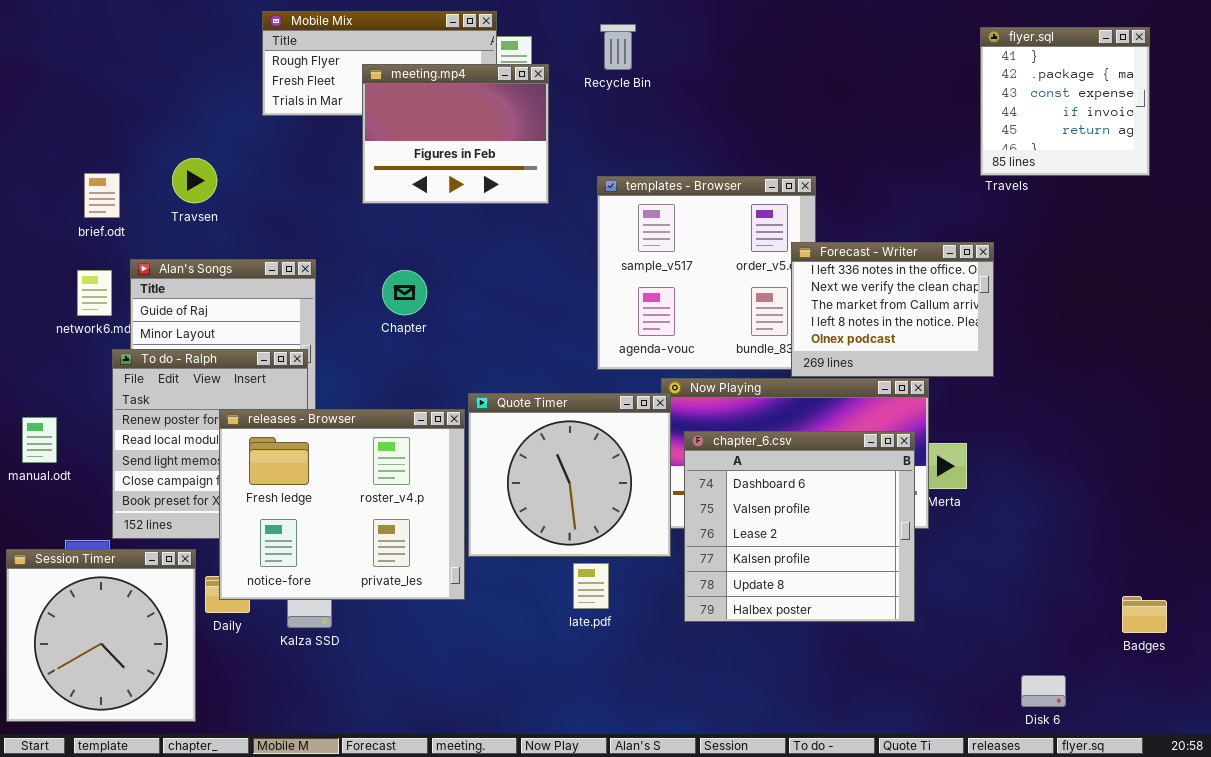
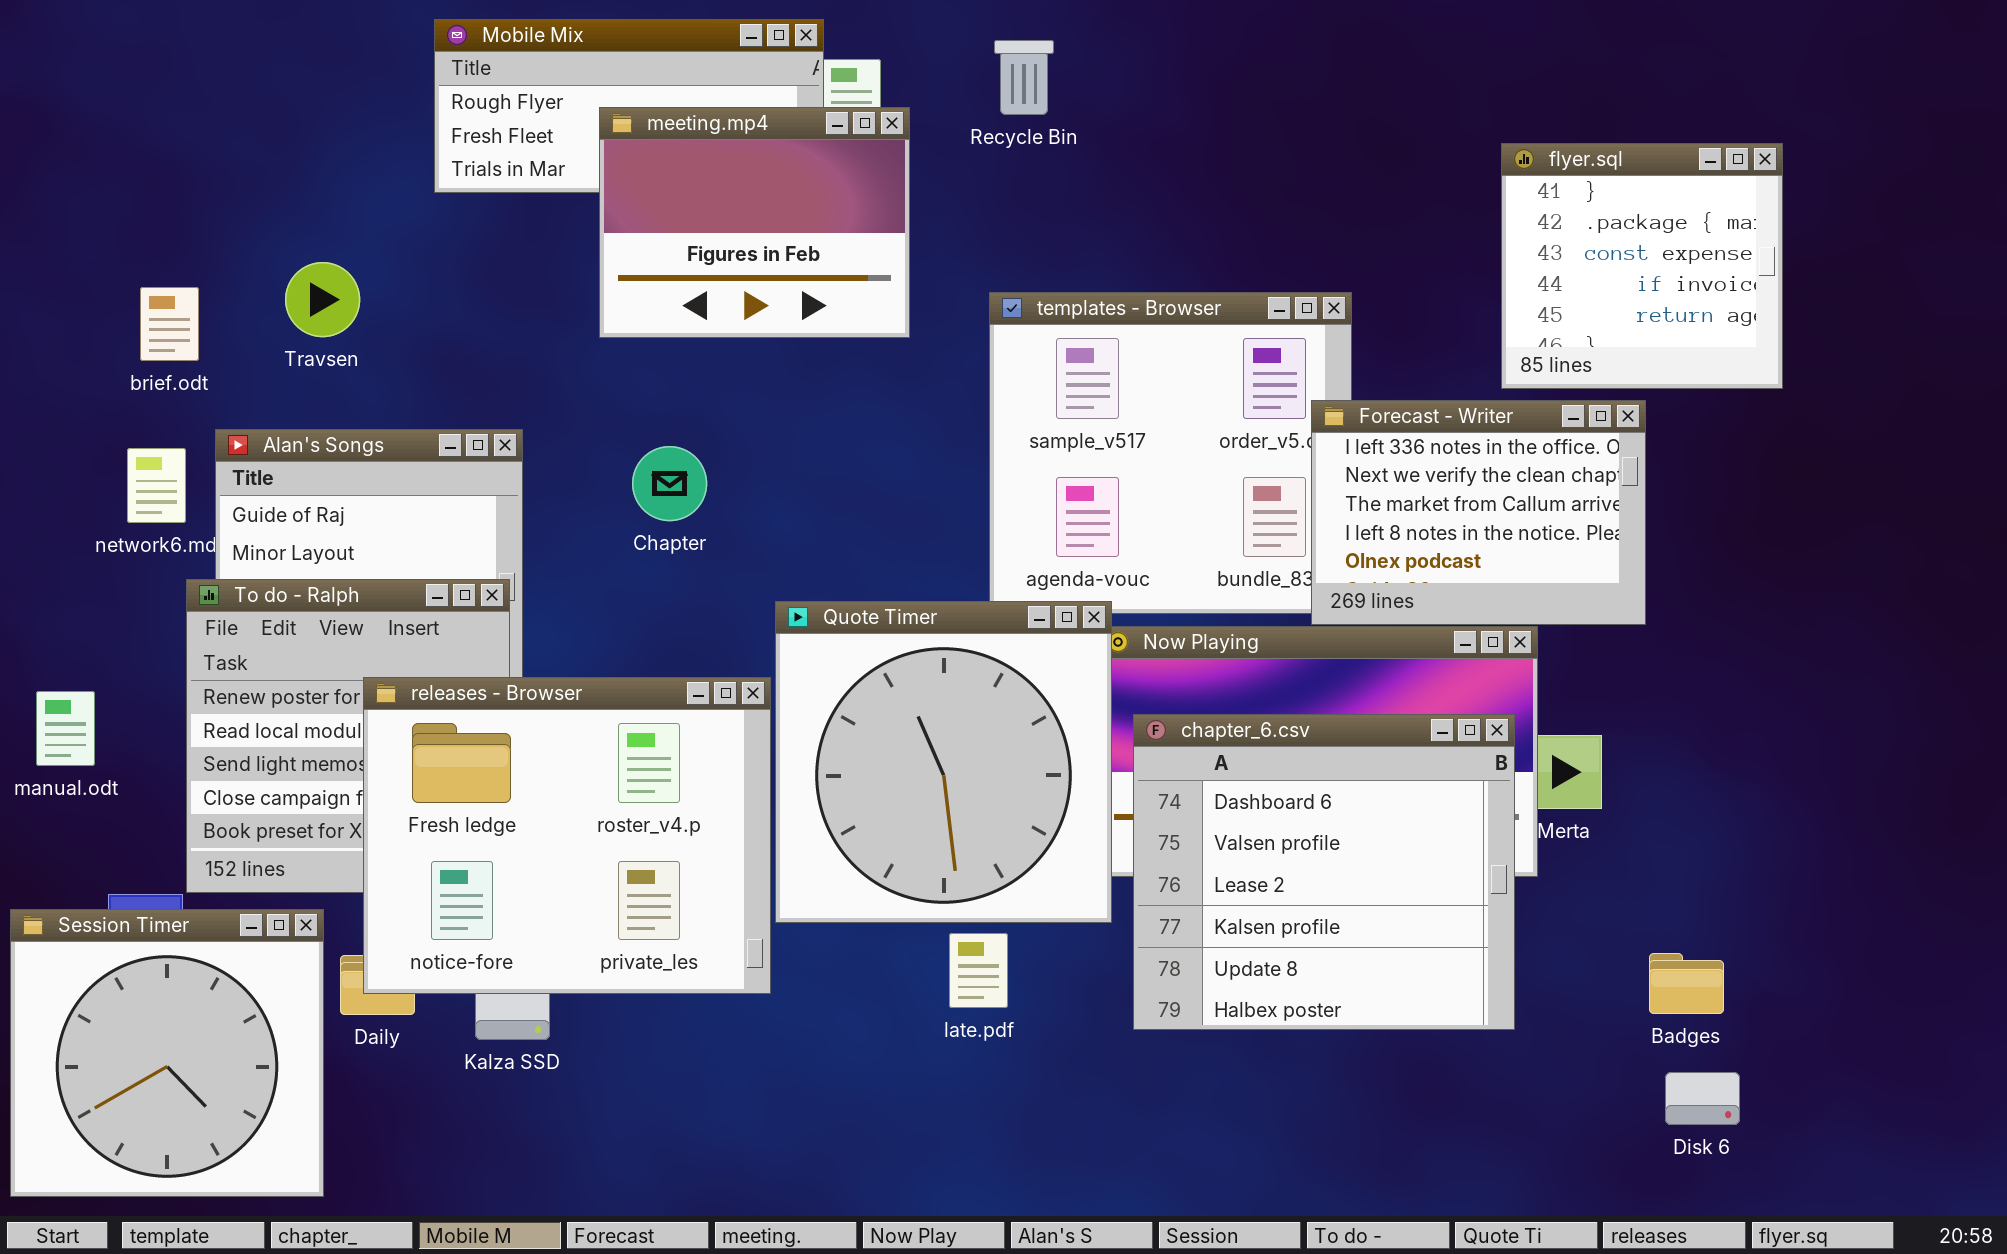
flyer.sql: [980,27,1150,176] -> [1501,143,1783,389], moved
Quote Timer: [468,393,671,557] -> [775,601,1112,923], resized
Badges: [1122,596,1167,633] -> [1649,953,1724,1014], moved
Disk 6: [1021,675,1066,707] -> [1665,1072,1740,1125], moved

